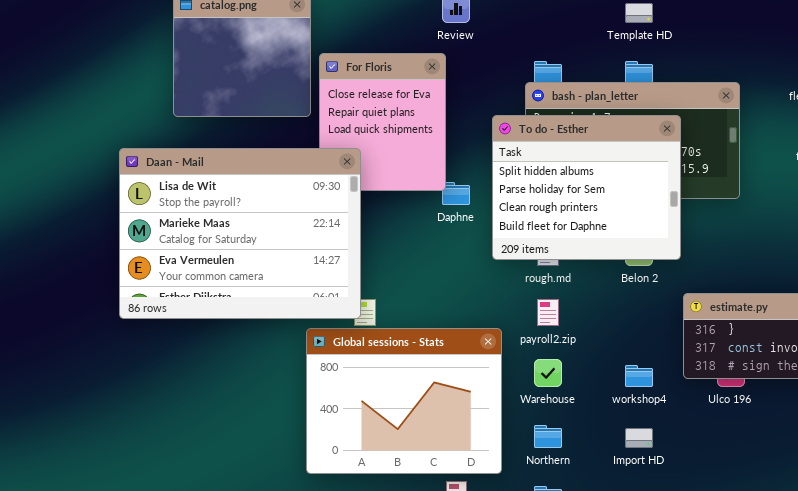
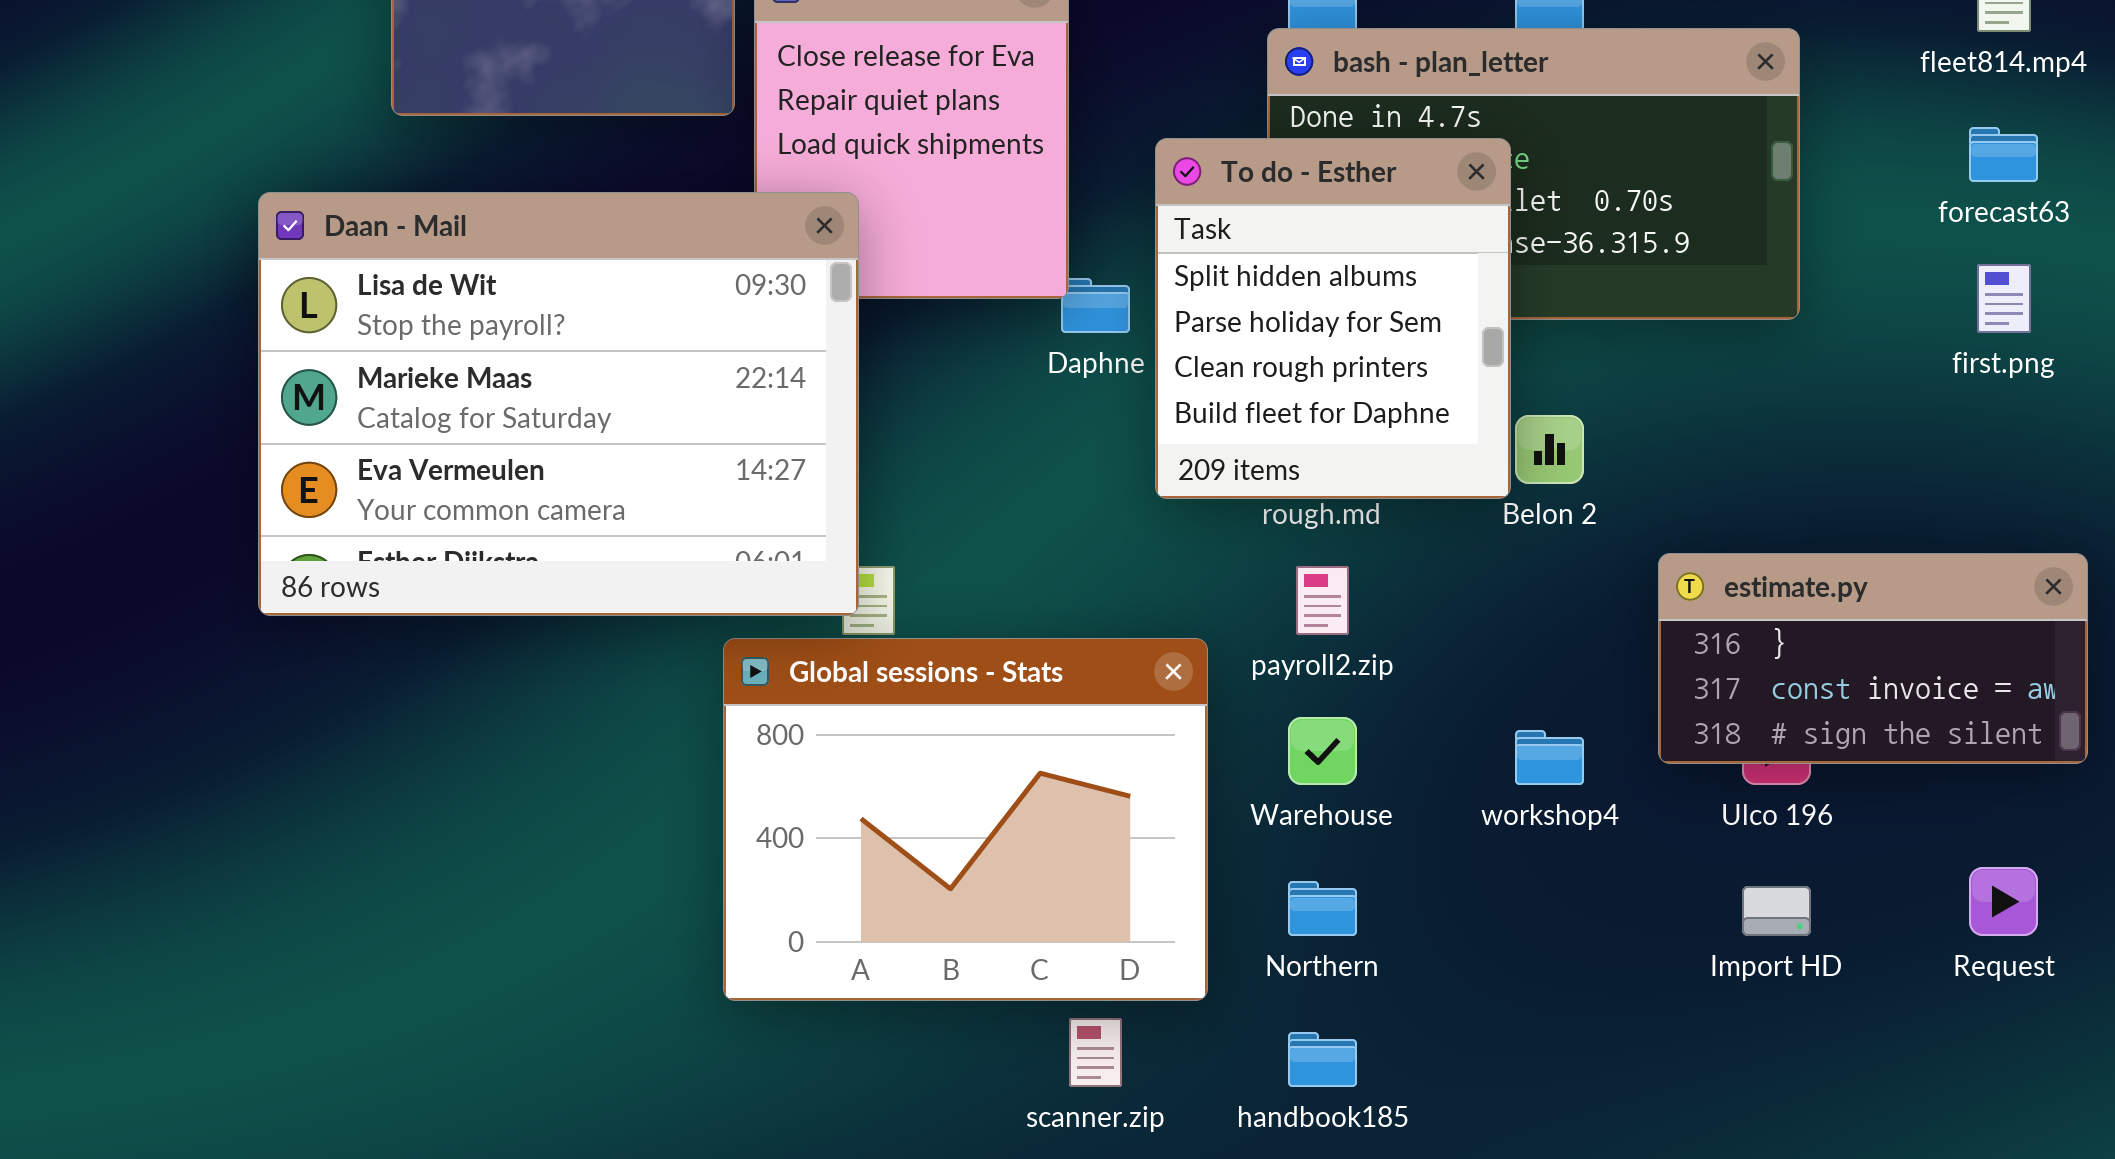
To do - Esther: [492,115,681,260] -> [1155,138,1511,499], moved, resized
Import HD: [625,428,653,448] -> [1742,886,1811,936], moved

